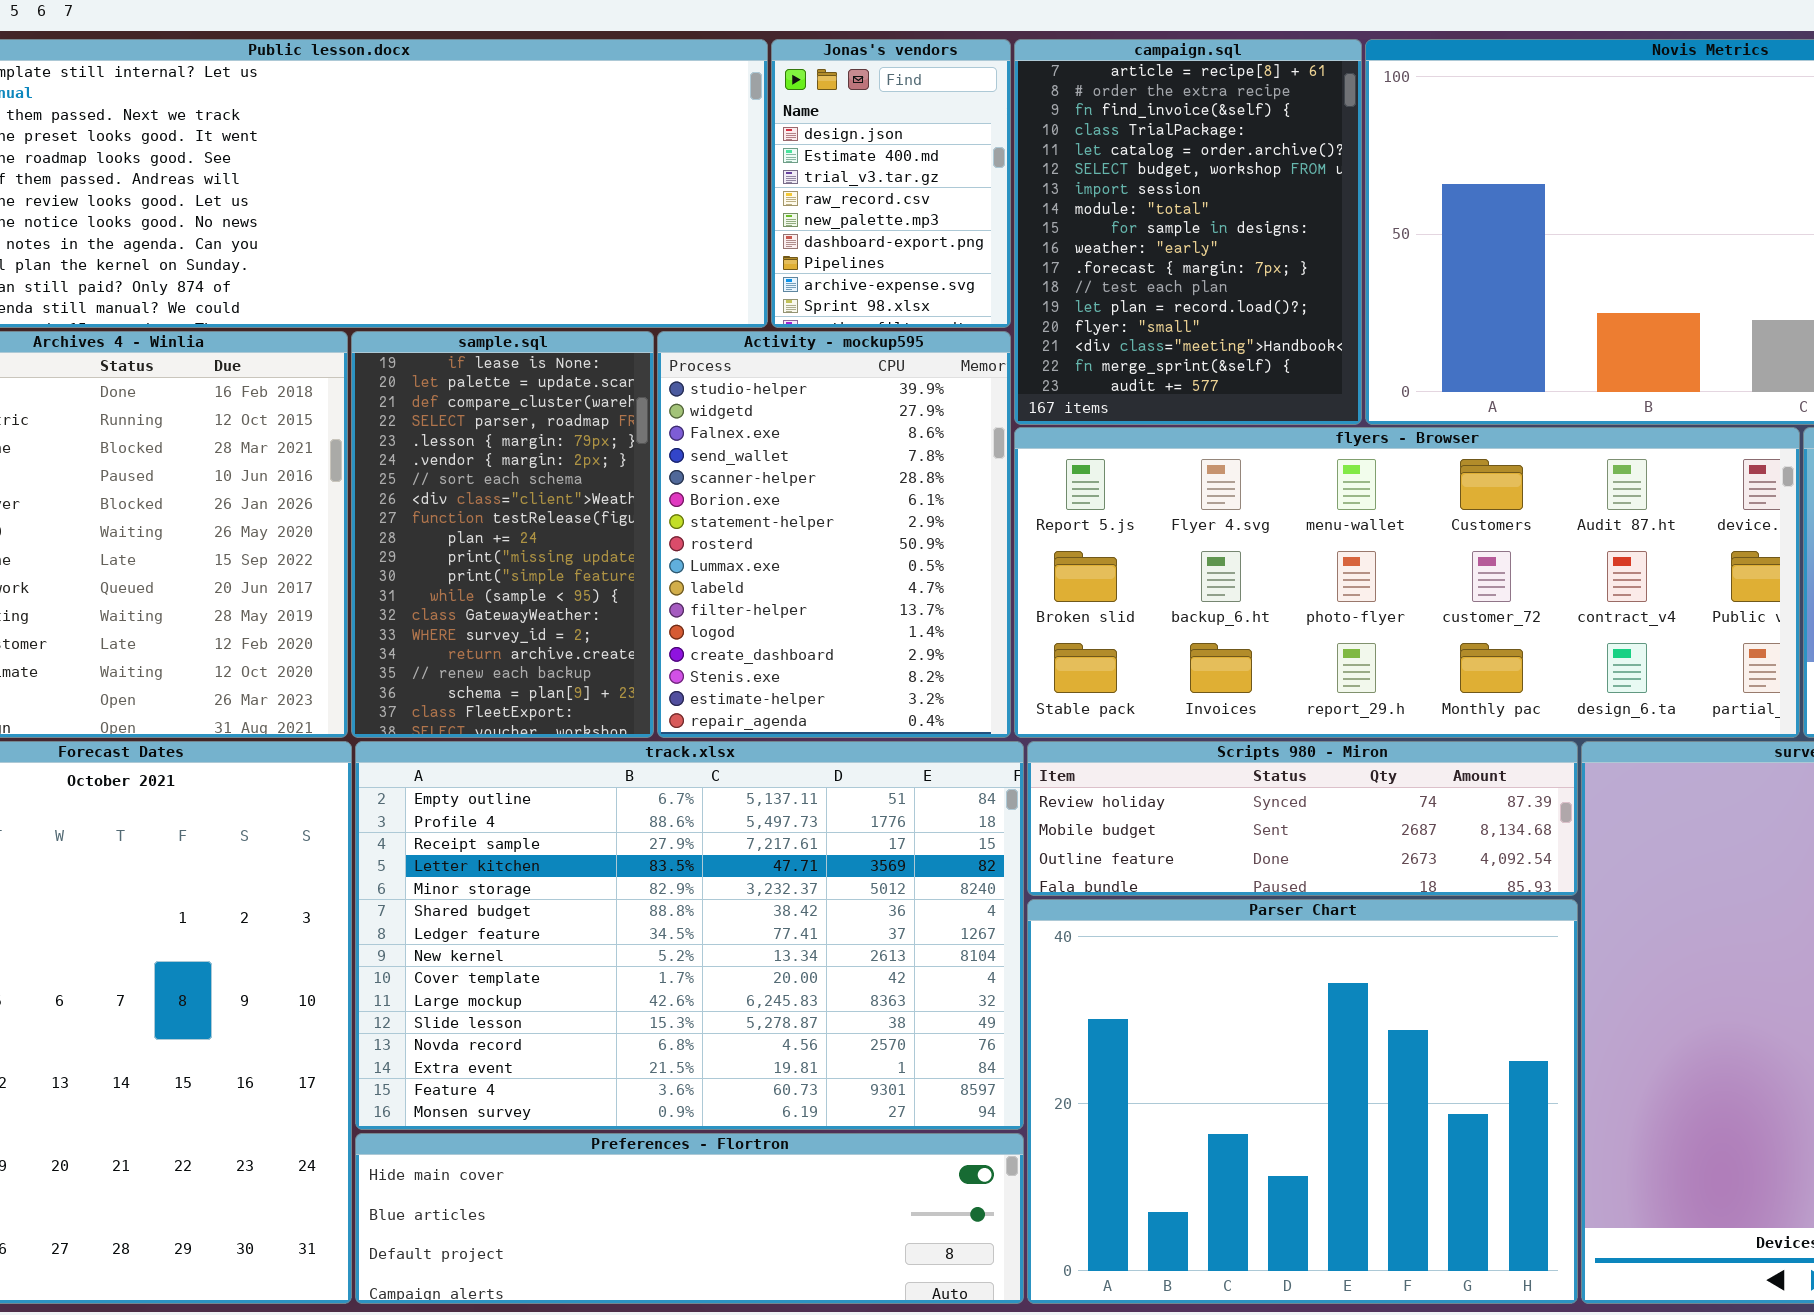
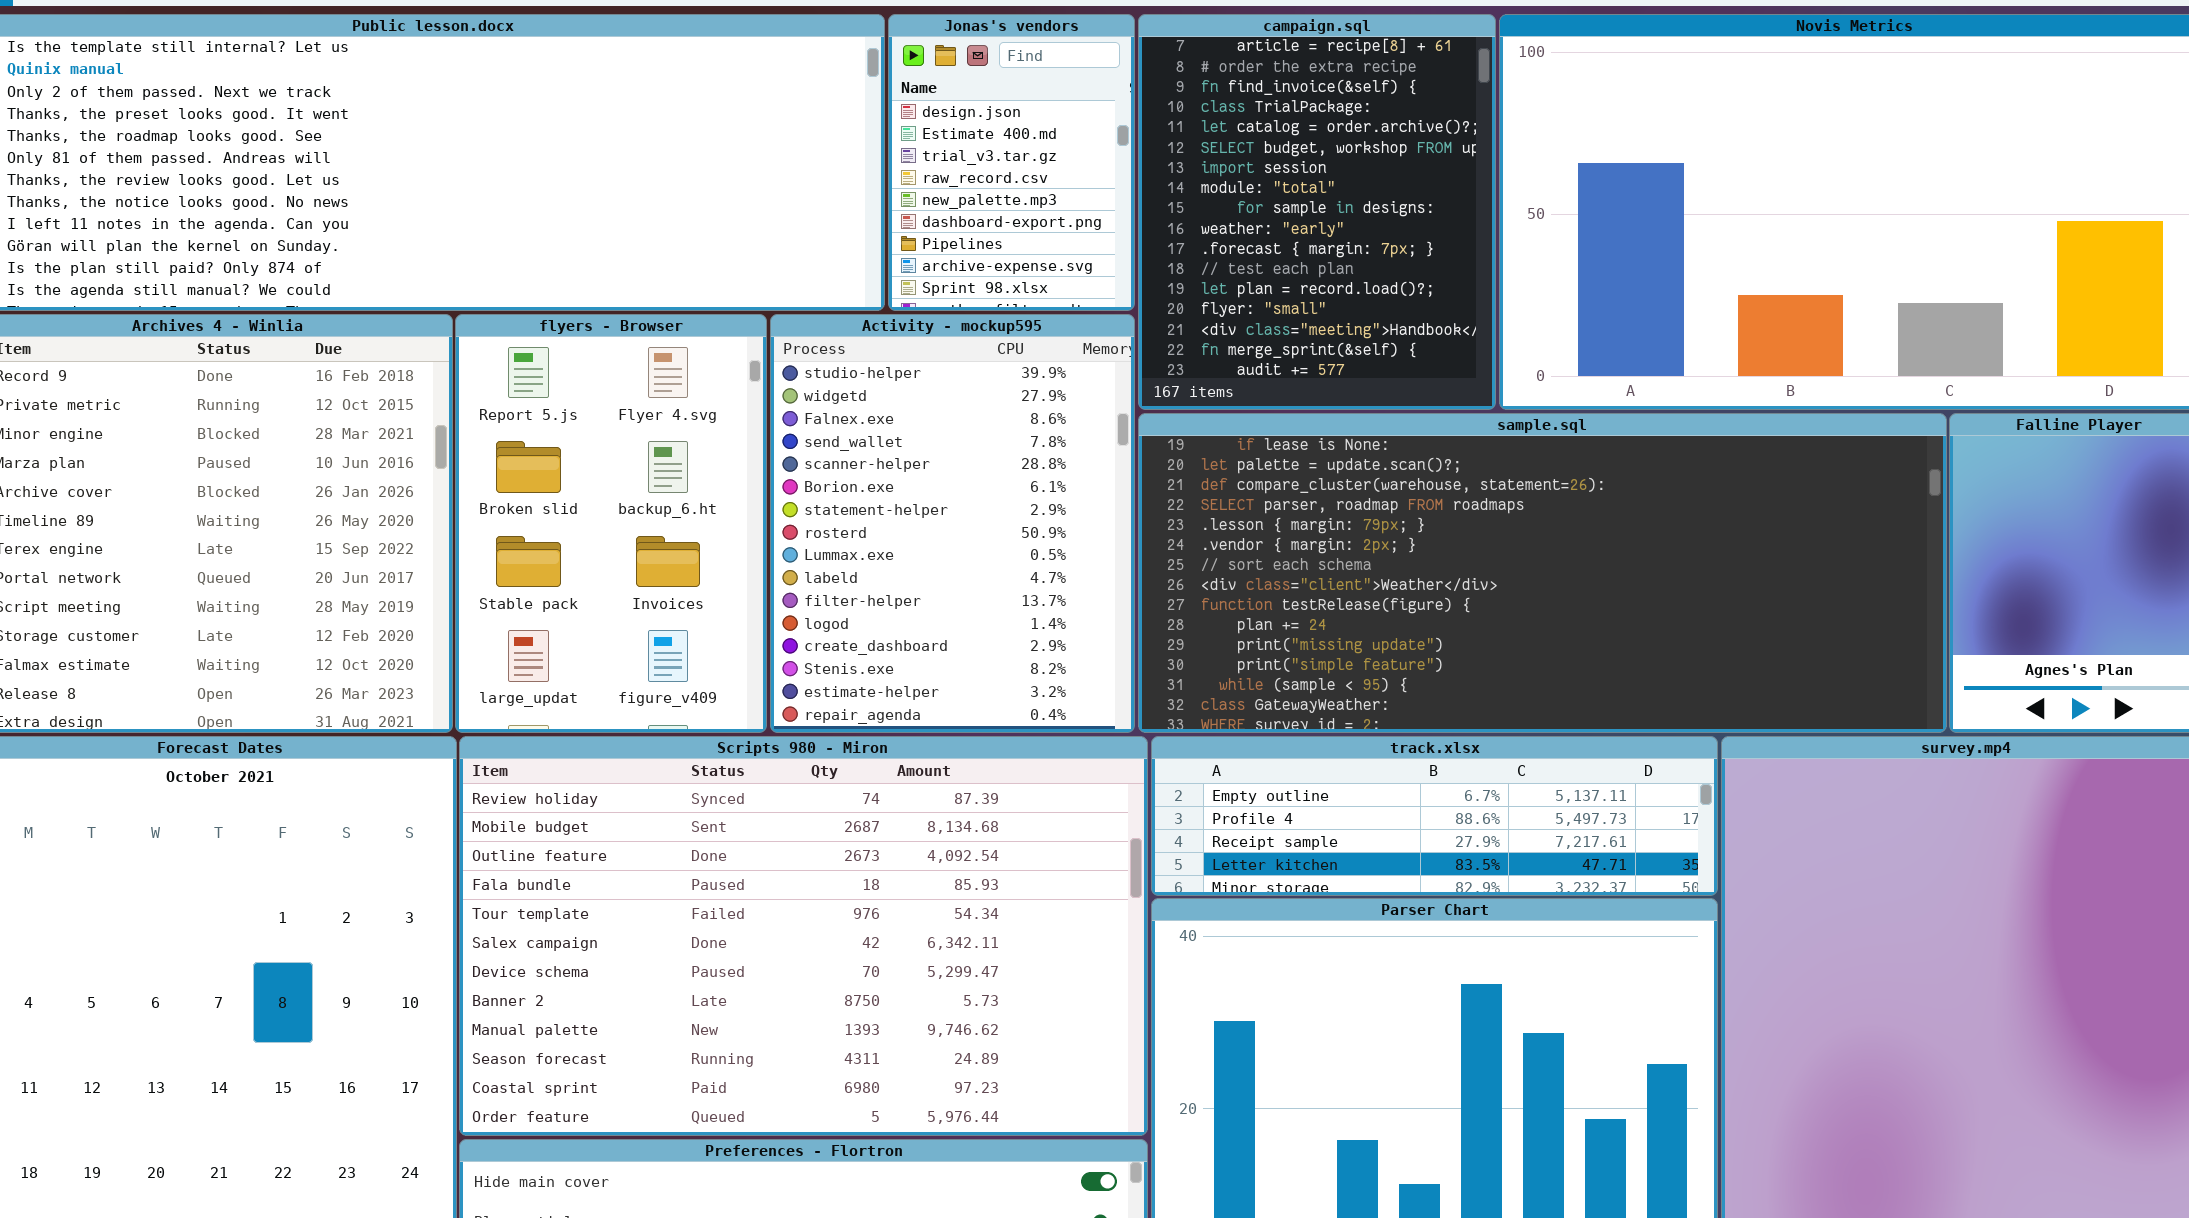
sample.sql: [351,331,654,738] -> [1138,413,1947,733], moved, resized
flyers - Browser: [1014,427,1800,738] -> [455,314,767,733], moved, resized
track.xlsx: [355,741,1024,1130] -> [1151,736,1718,896], moved, resized
Scripts 980 - Miron: [1027,741,1578,896] -> [459,736,1148,1136], moved, resized

